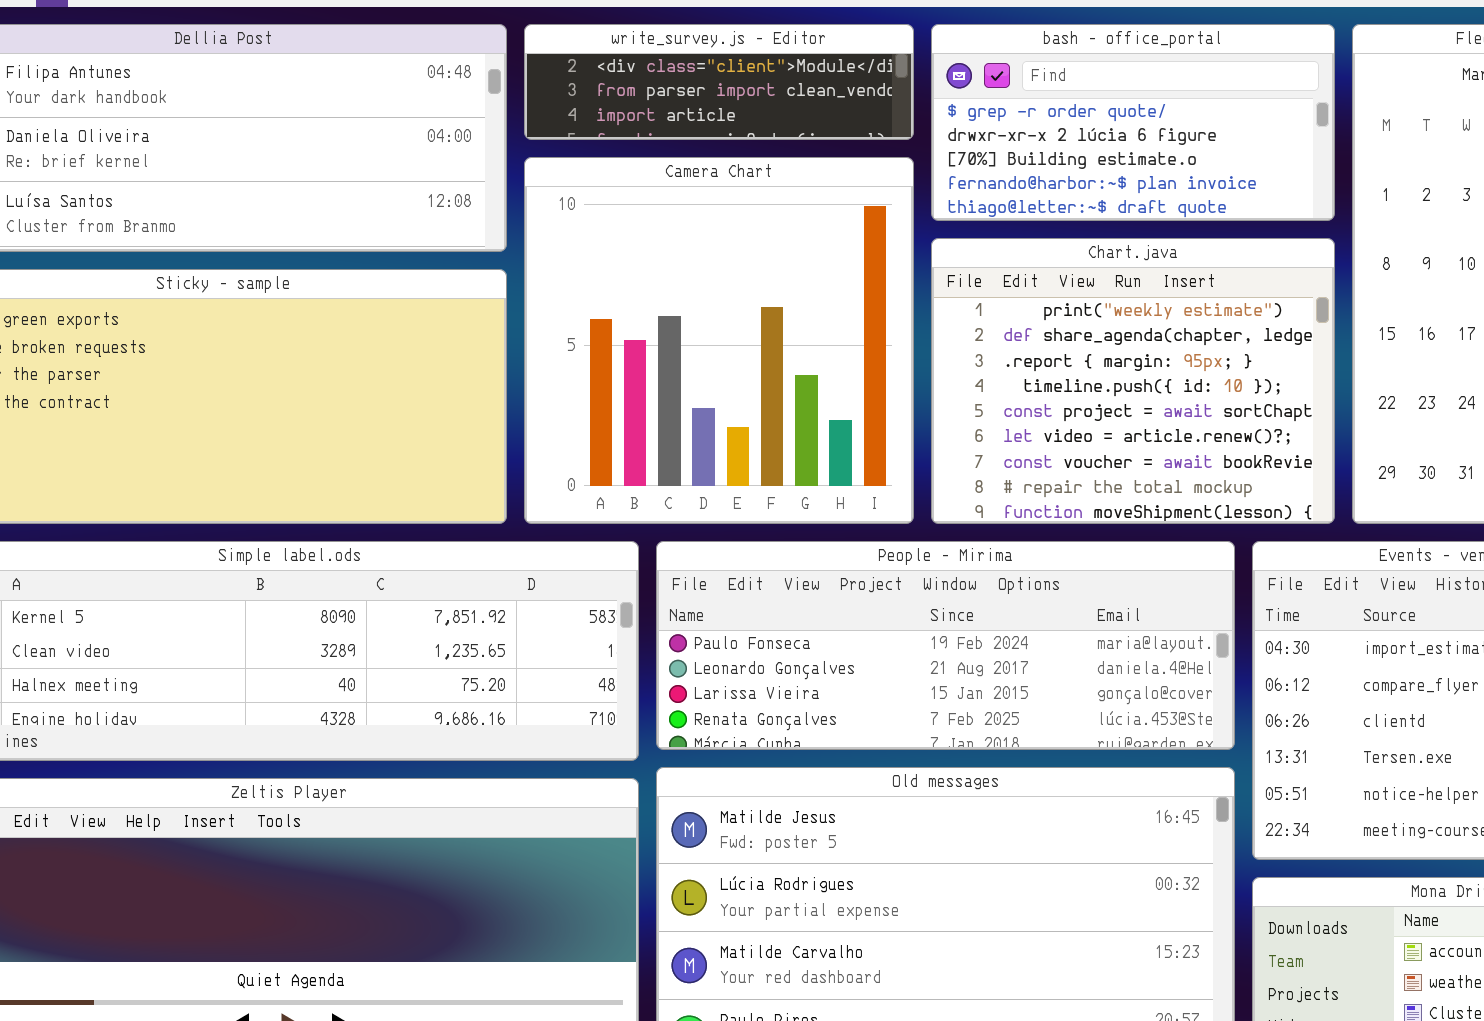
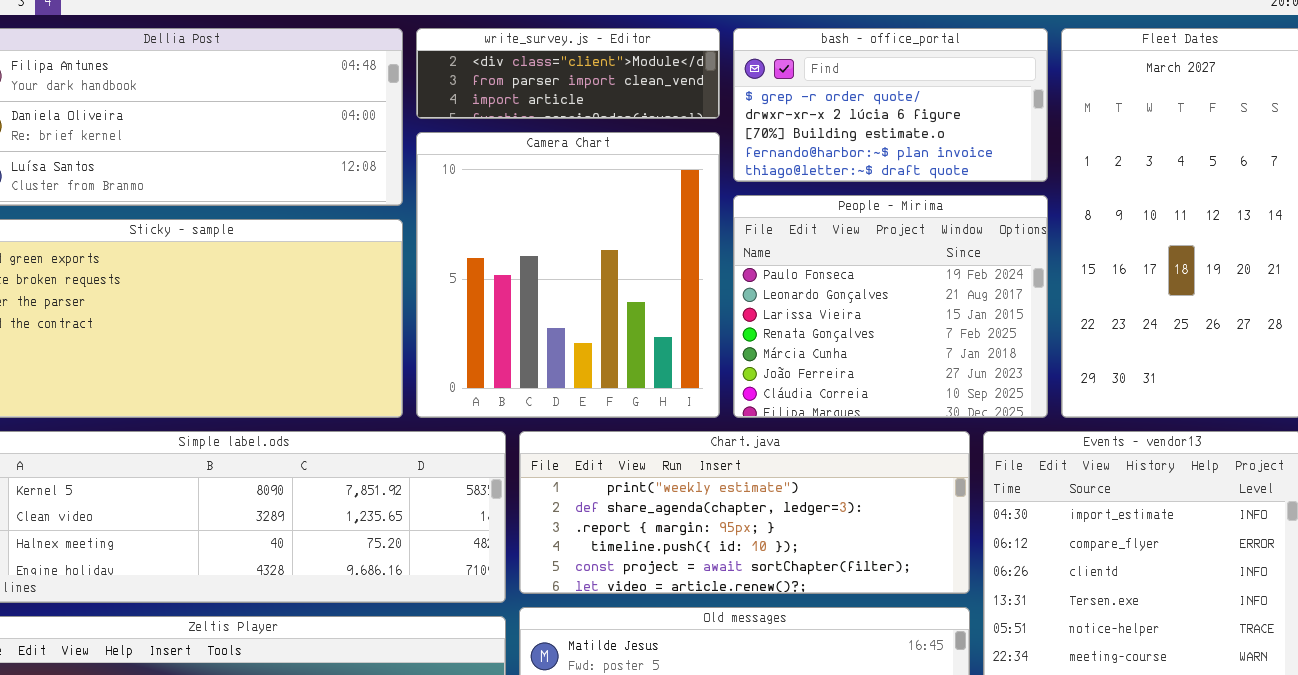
Chart.java: [931,238,1335,524] -> [519,431,970,594], moved, resized
People - Mirima: [656,541,1235,750] -> [733,195,1048,418], moved, resized

